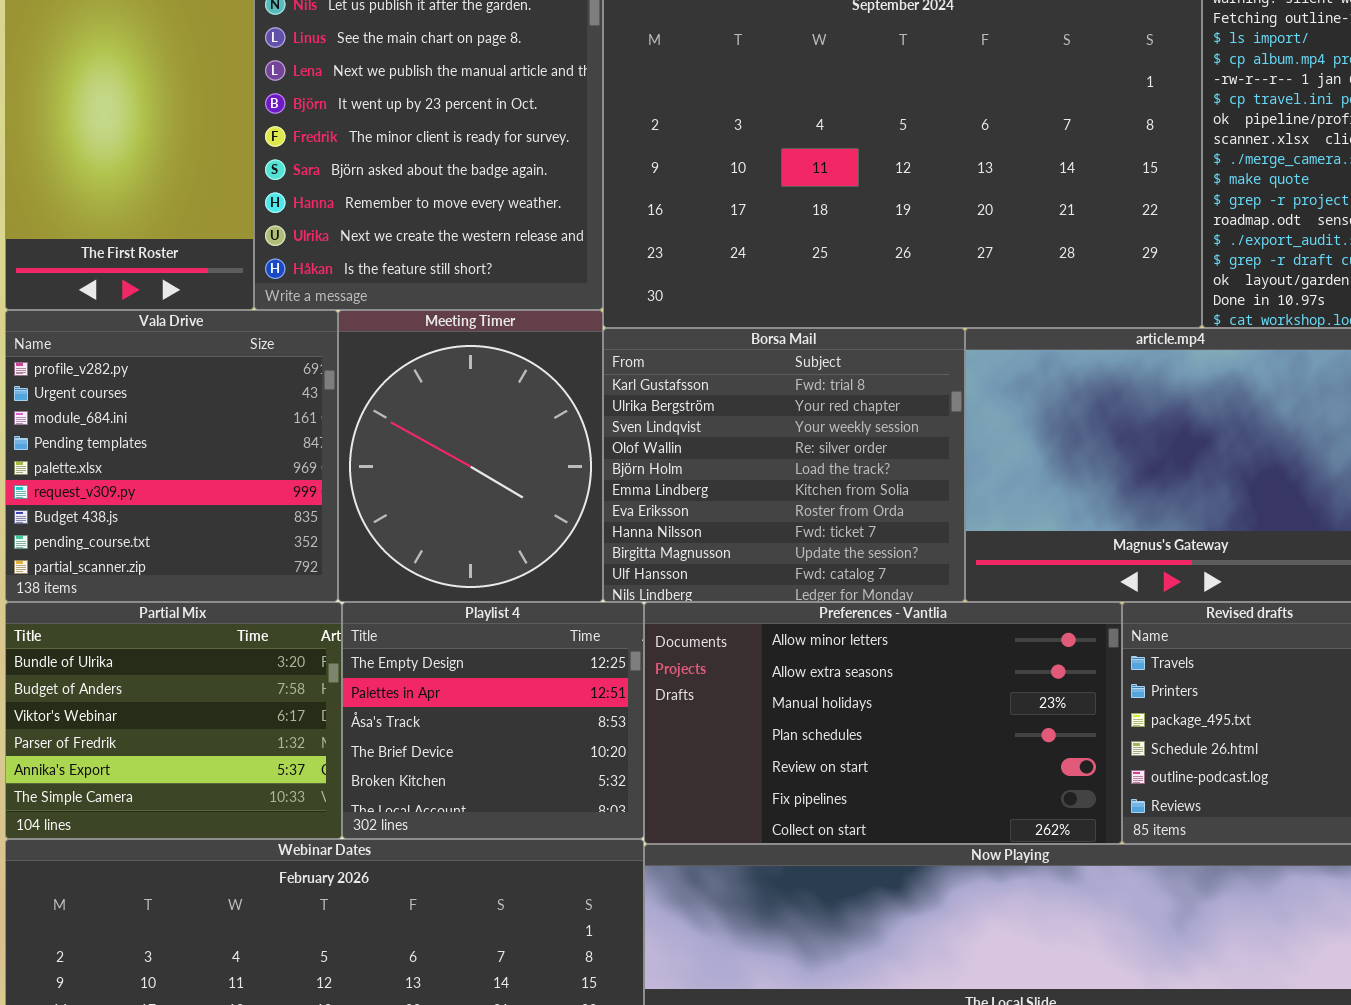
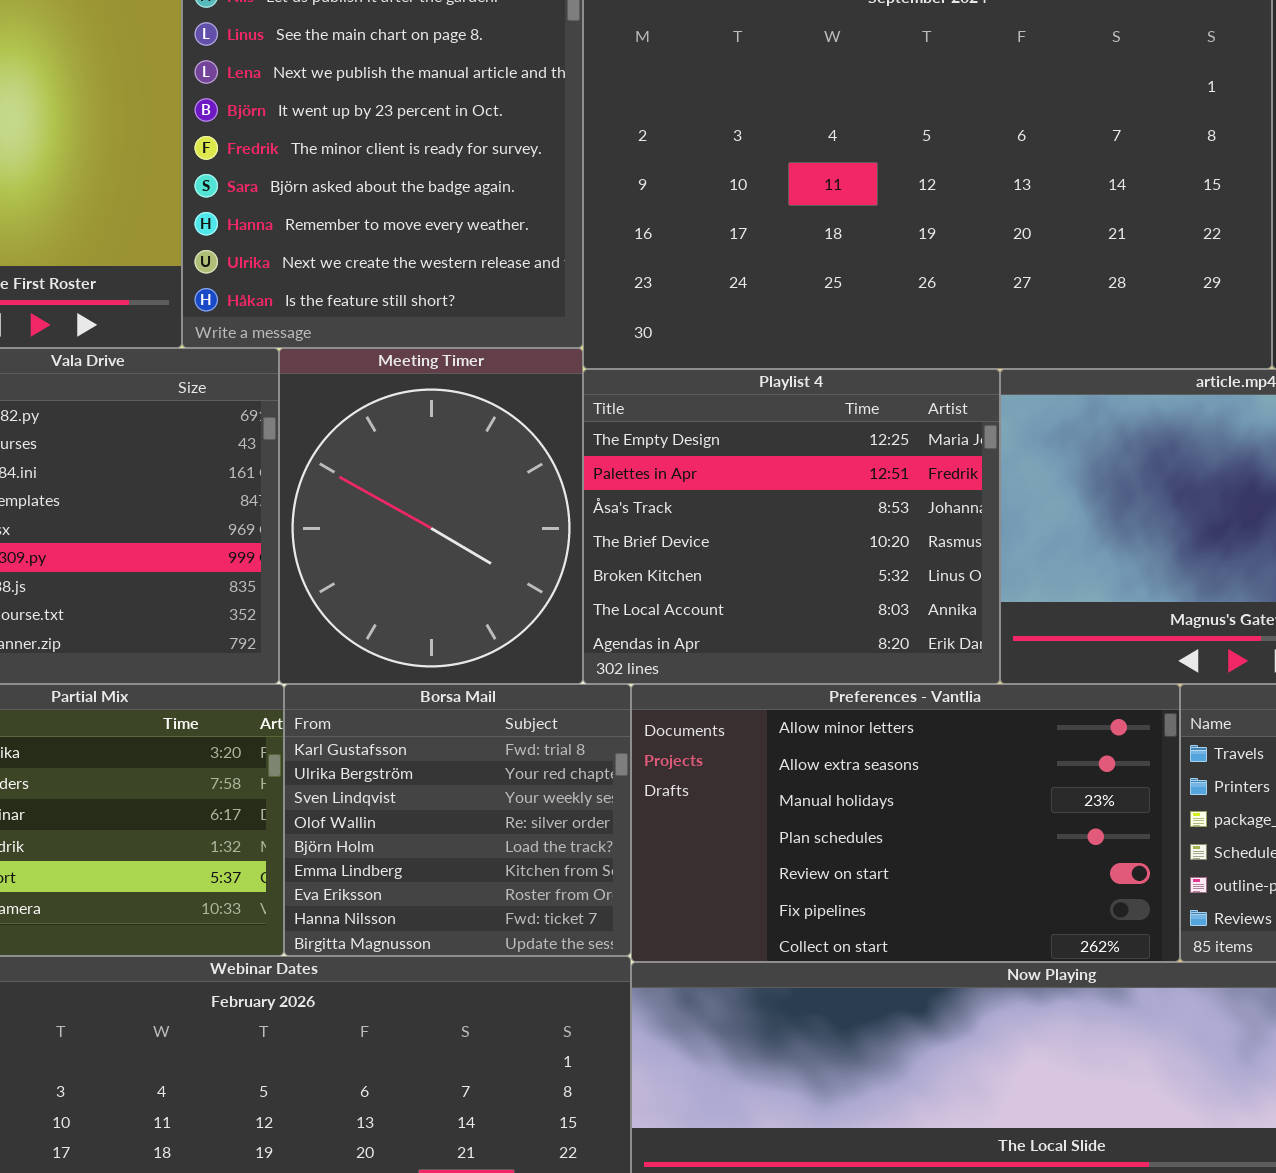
Borsa Mail: [603,328,965,602] -> [284,684,631,956], moved, resized
Playlist 4: [342,602,644,839] -> [583,369,1000,684], moved, resized

